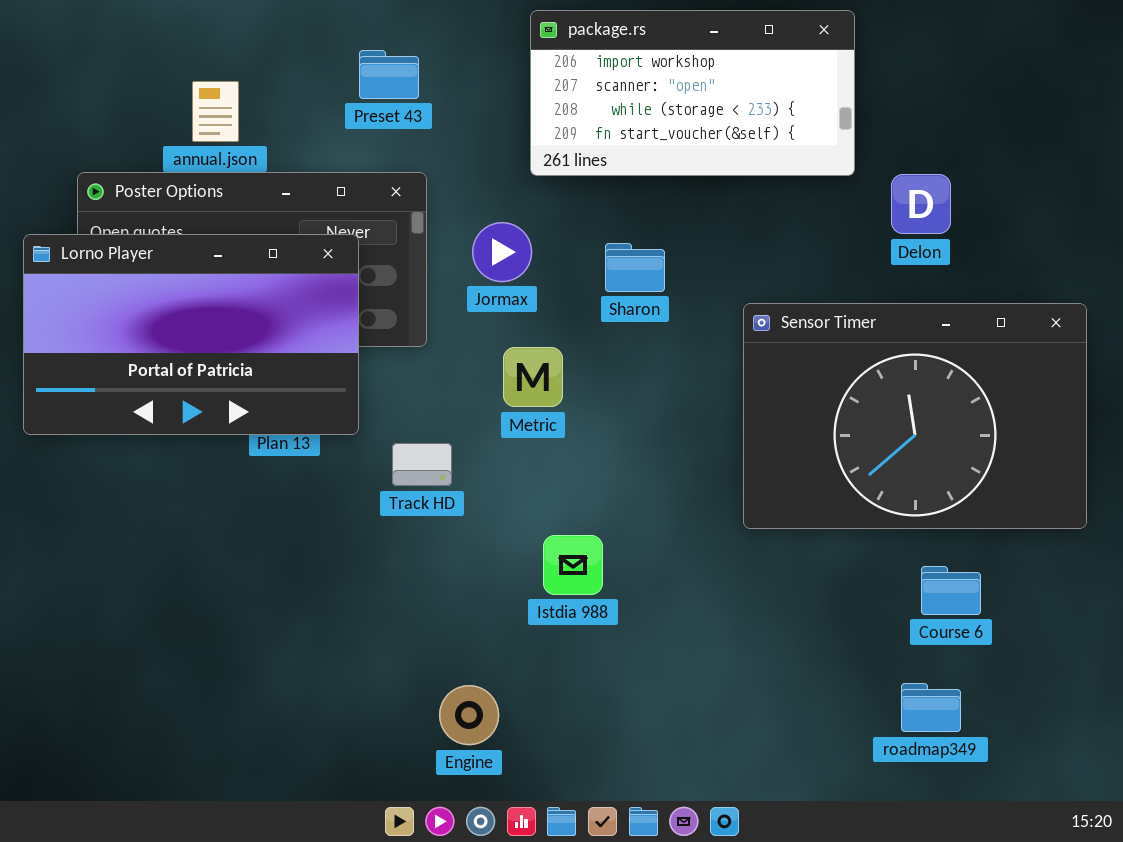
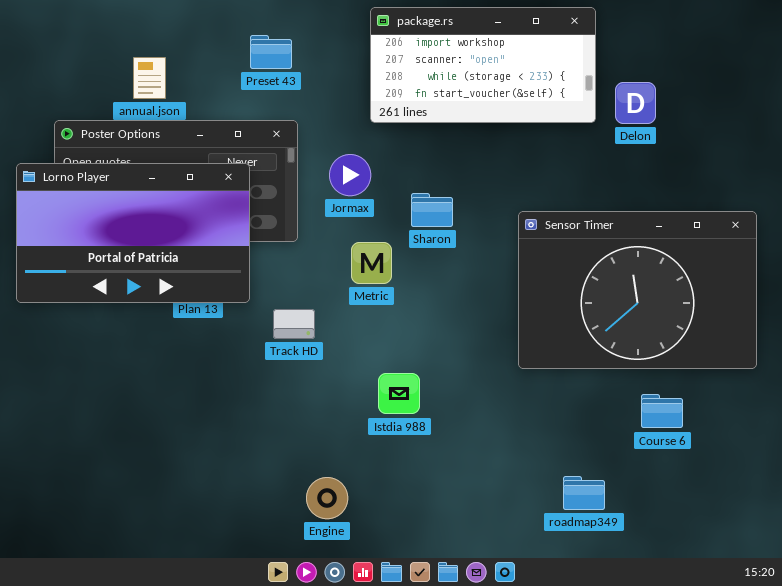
Delon: [891,174,951,234] -> [615,82,656,124], moved
Sharon: [605,243,665,292] -> [411,193,453,227], moved
roadmap349: [901,683,961,732] -> [563,476,605,510], moved

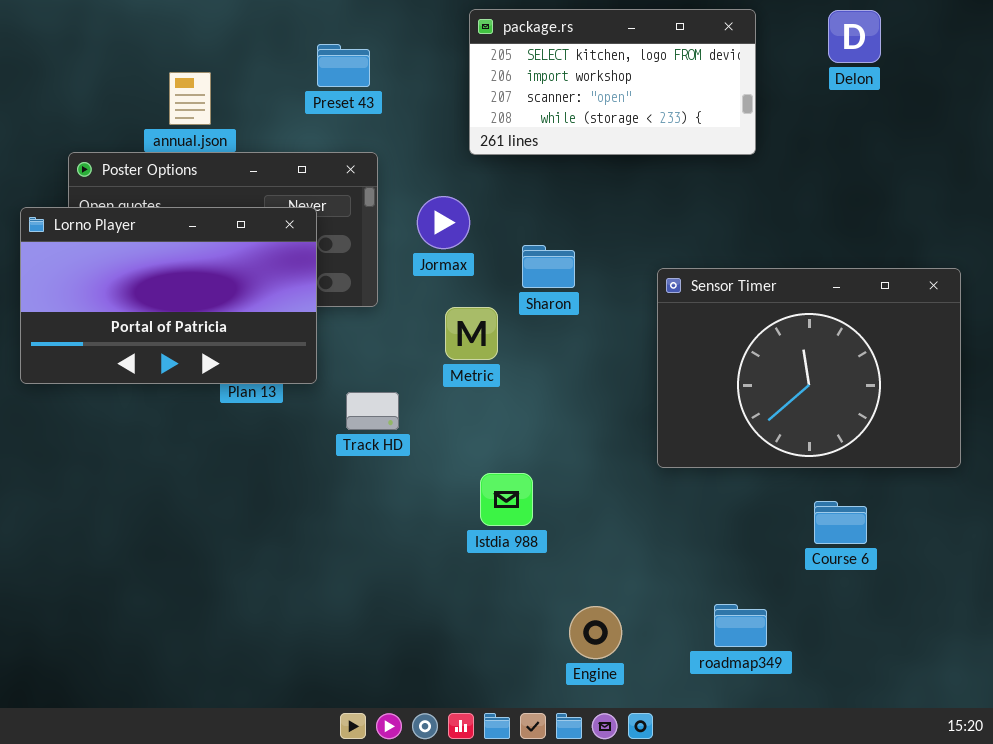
package.rs: [370,7,596,123] -> [469,9,756,155], scrolled up 1 row
Delon: [615,82,656,124] -> [828,10,881,63], moved
Engine: [306,477,348,519] -> [569,606,622,659], moved

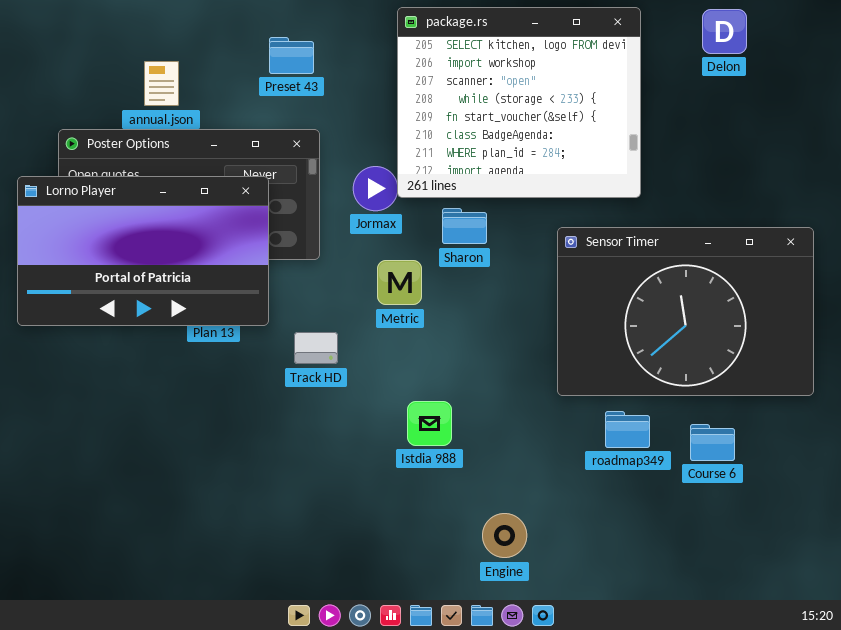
package.rs: [469,9,756,155] -> [397,7,641,198], resized
roadmap349: [714,604,767,647] -> [605,411,650,448], moved

